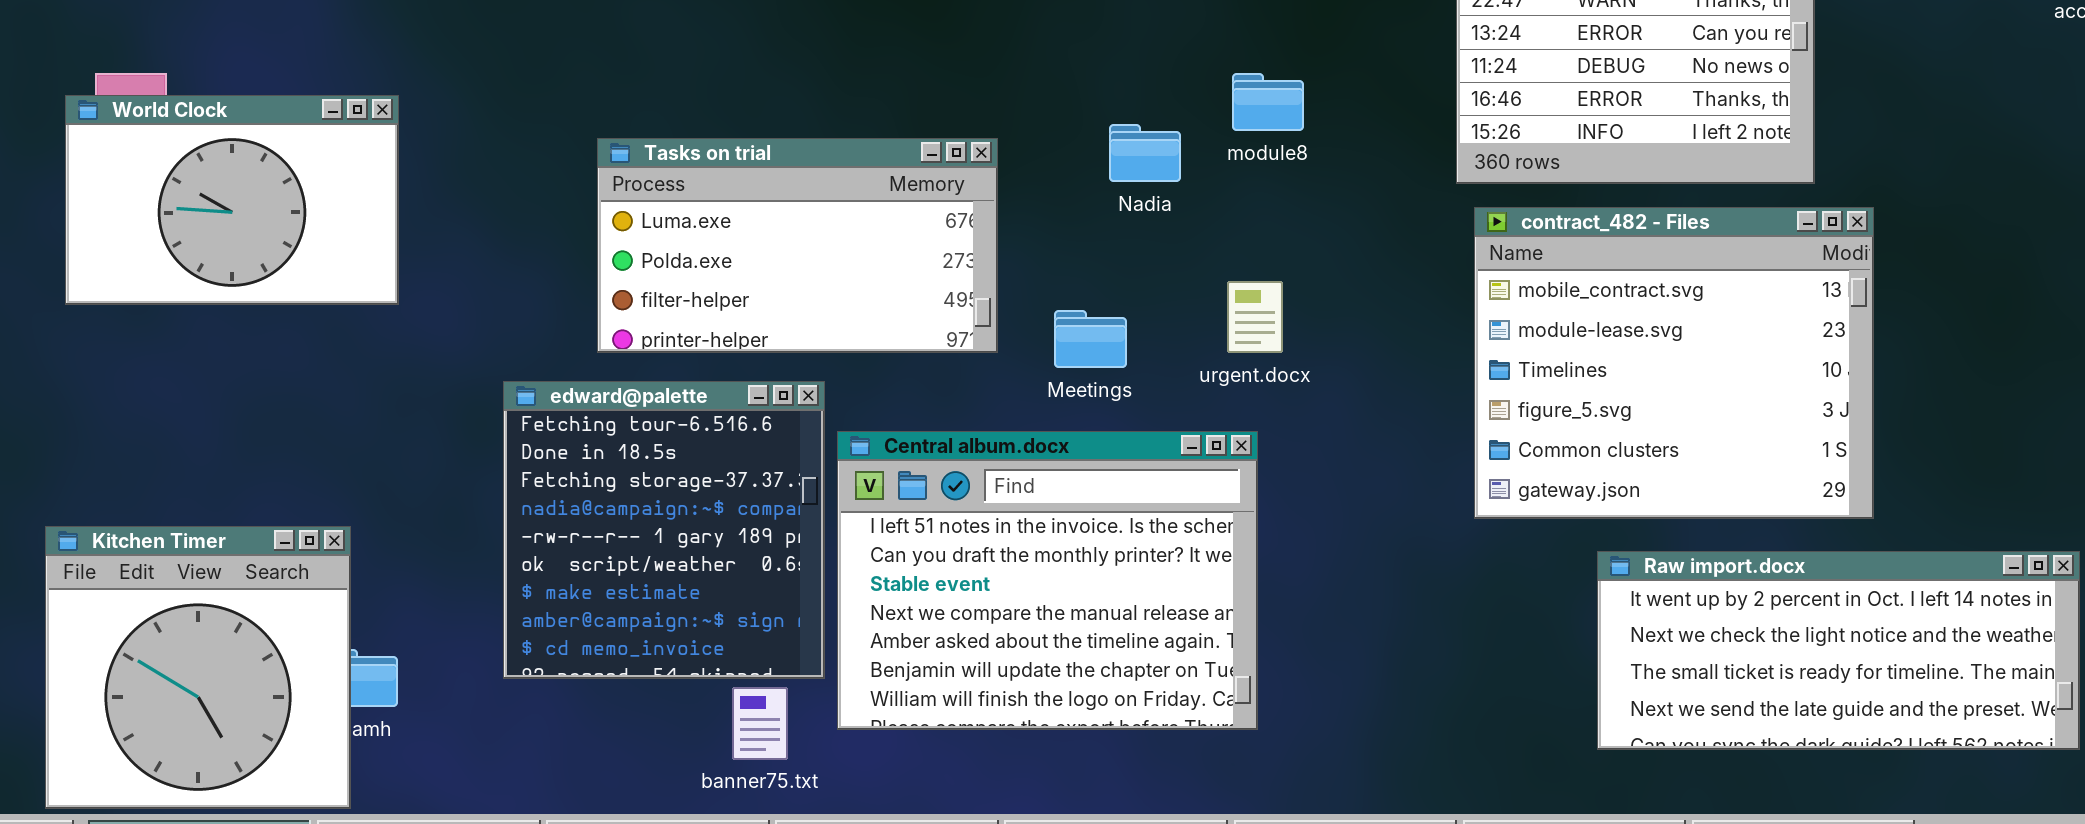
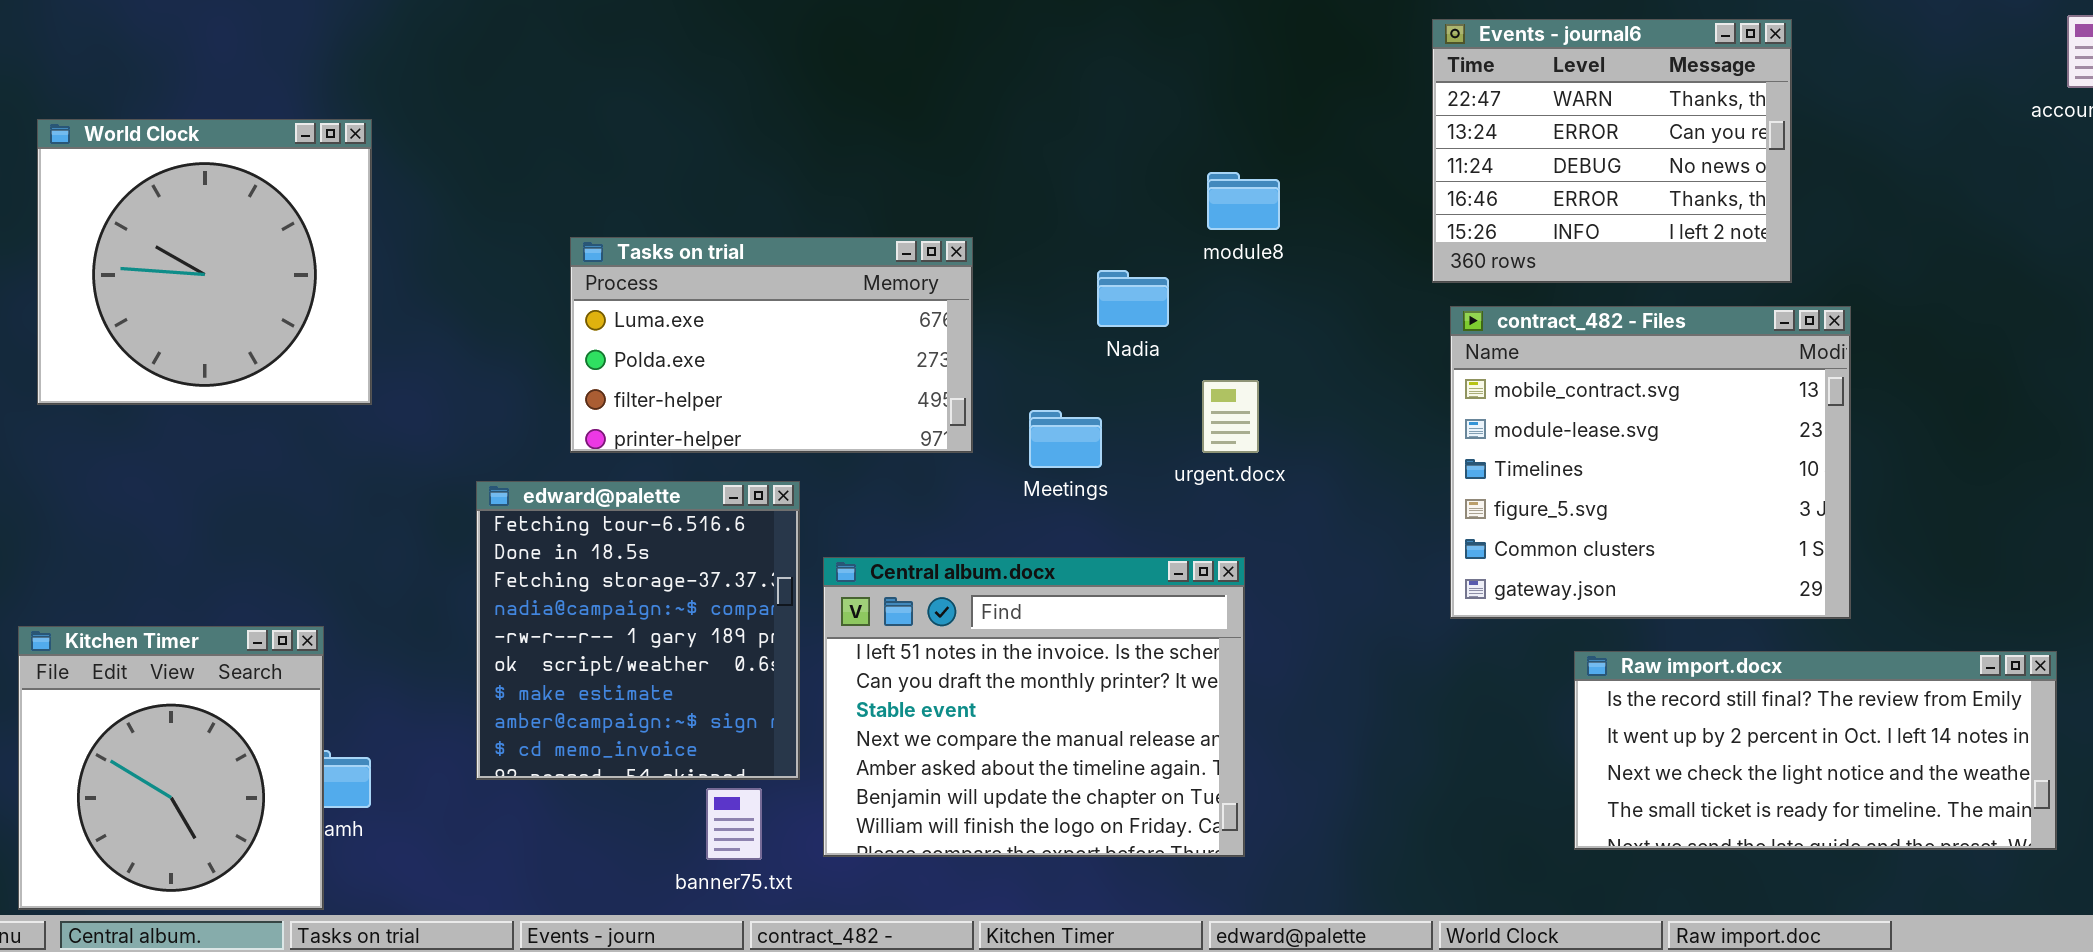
World Clock: [65,95,399,305] -> [37,119,372,405], resized
Nadia: [1109,124,1181,182] -> [1097,270,1169,327], moved
Central album.docx: [837,431,1258,730] -> [823,557,1245,857], moved
Raw import.docx: [1597,551,2080,750] -> [1574,651,2057,850], scrolled up 1 row

